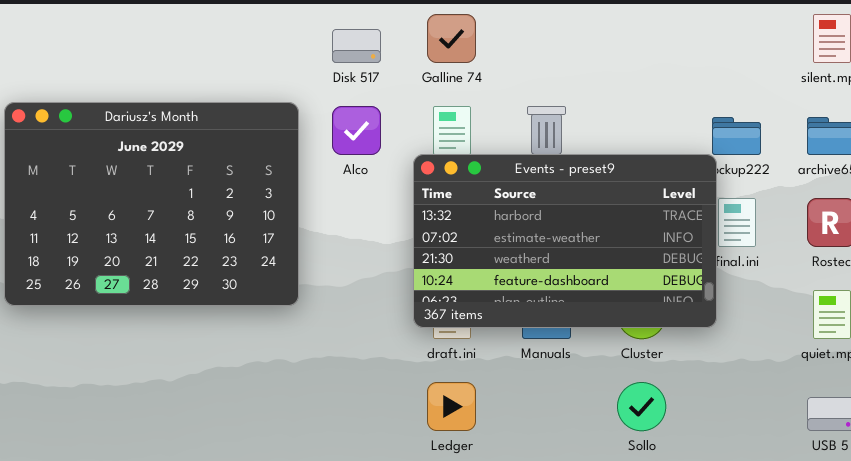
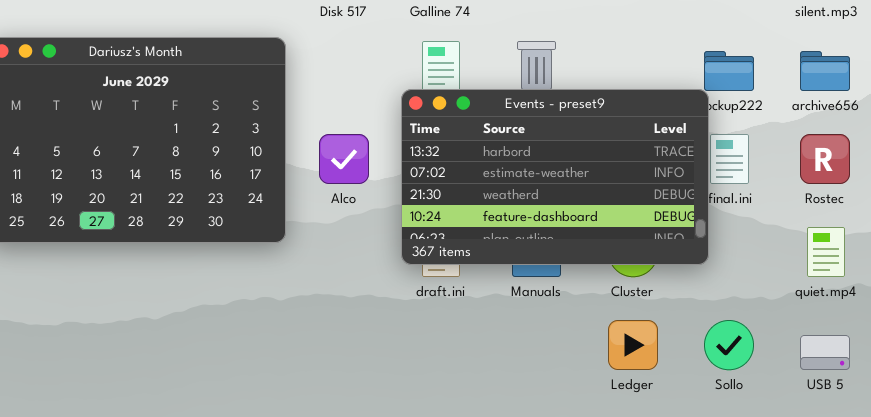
Alco: [332,106,381,155] -> [319,134,369,184], moved
Ledger: [427,382,476,431] -> [608,320,658,370], moved
Sollo: [617,382,666,431] -> [704,320,754,370], moved

